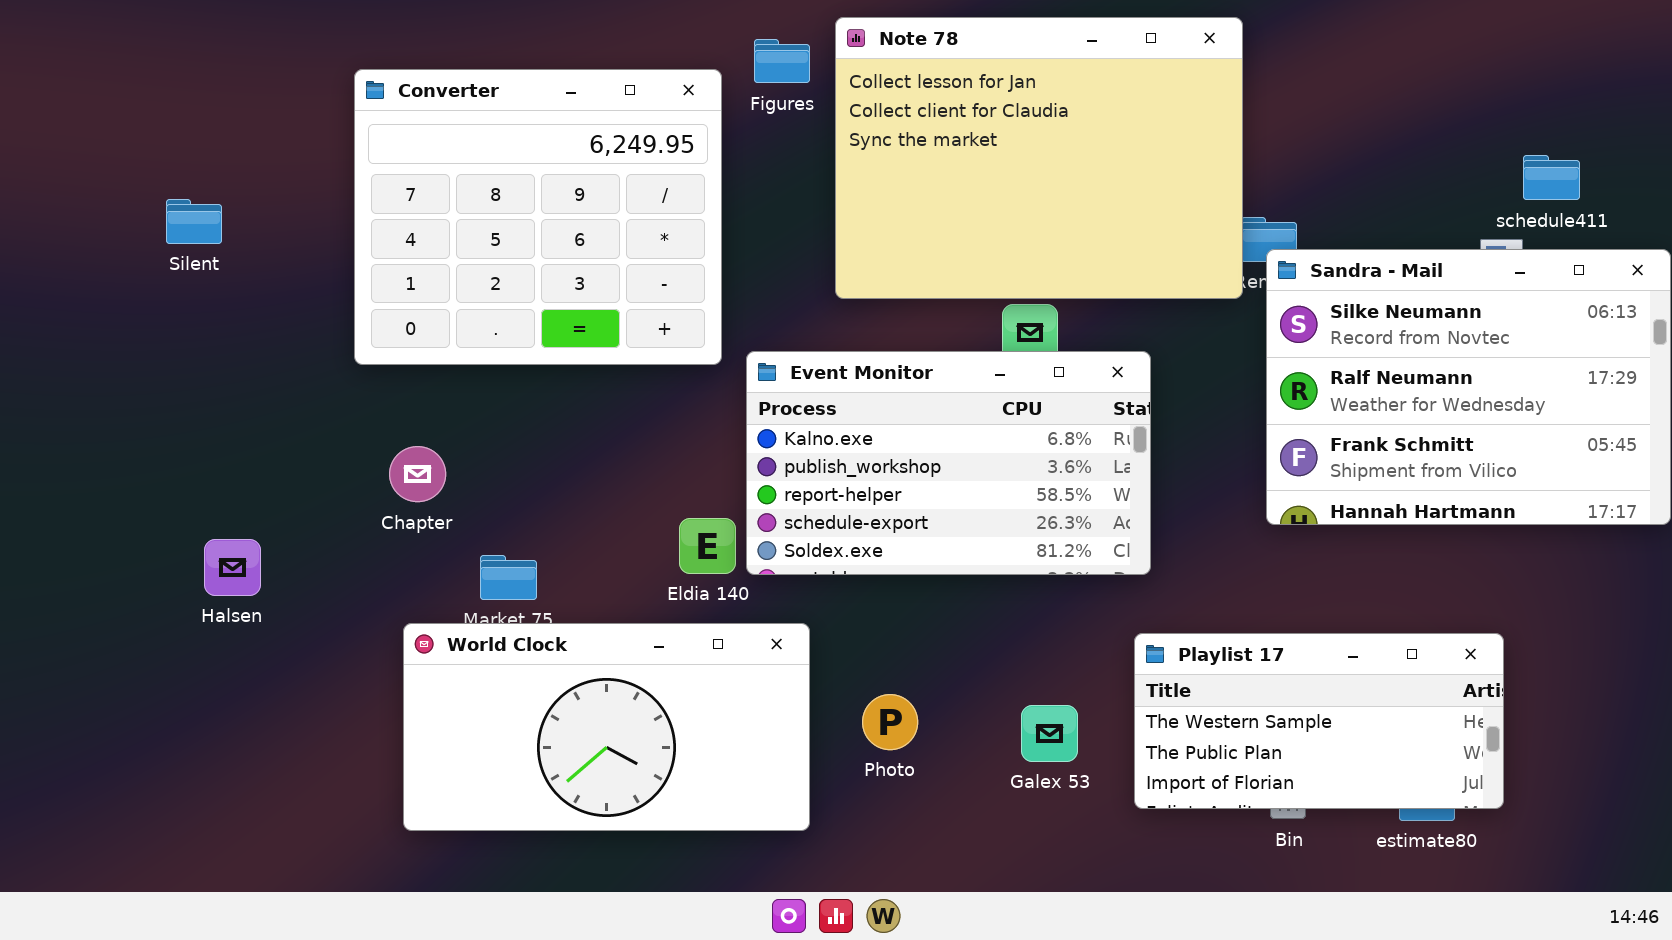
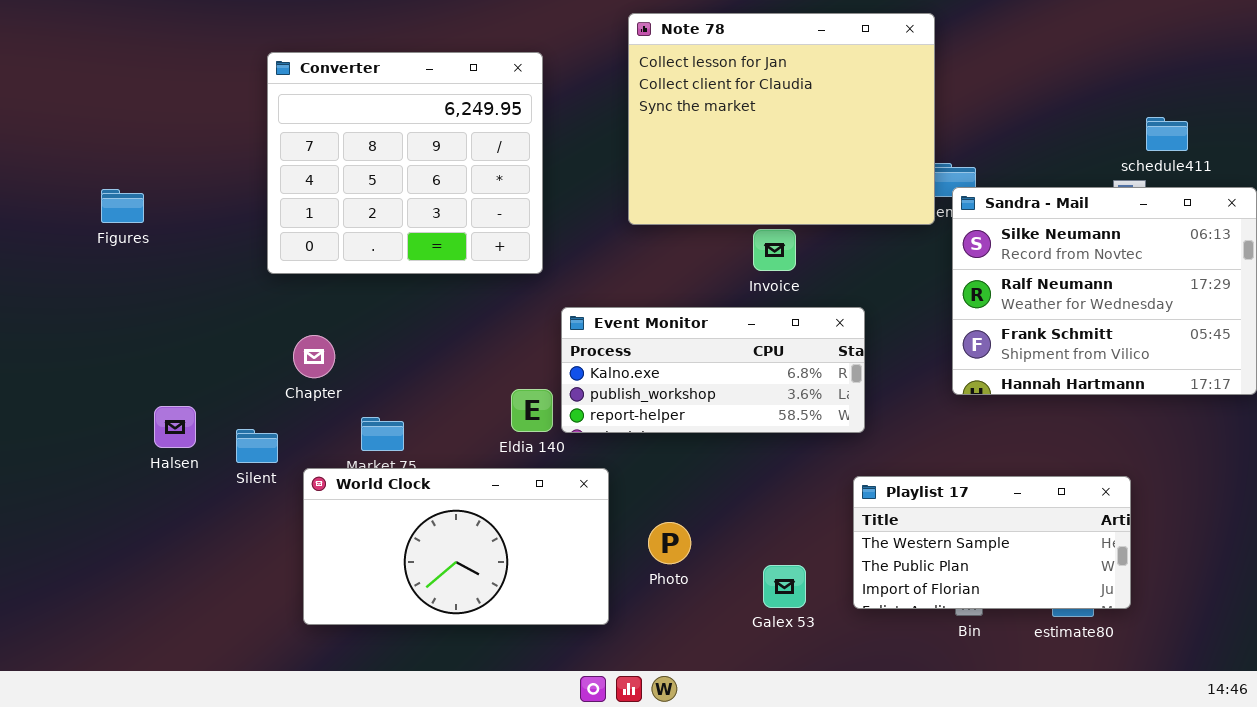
Figures: [754,39,810,83] -> [101,189,144,223], moved
Silent: [166,199,222,244] -> [236,429,278,463], moved
Event Monitor: [746,351,1151,575] -> [561,307,865,433], resized
Galex 53: [1021,705,1078,762] -> [763,565,806,608], moved

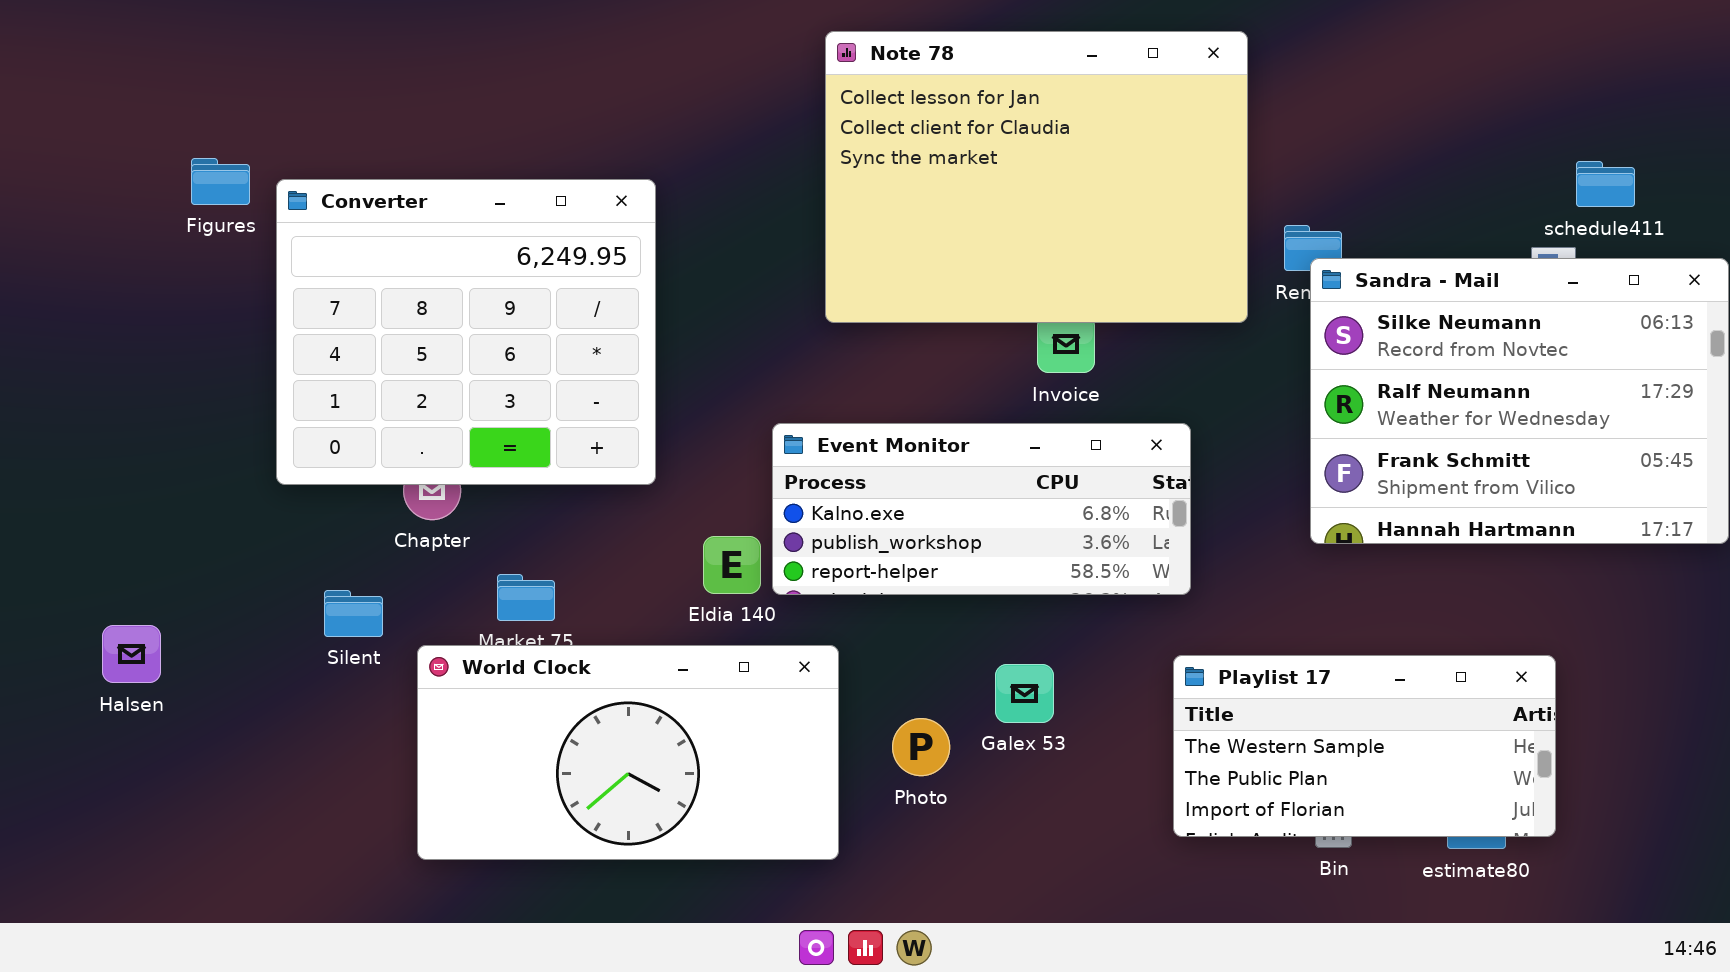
Note 78: [628,13,935,225] -> [825,31,1248,323], moved
Converter: [267,52,543,274] -> [276,179,656,485], moved
Figures: [101,189,144,223] -> [191,158,250,205], moved
Halsen: [154,406,196,448] -> [102,625,161,683], moved
Galex 53: [763,565,806,608] -> [995,664,1054,723], moved

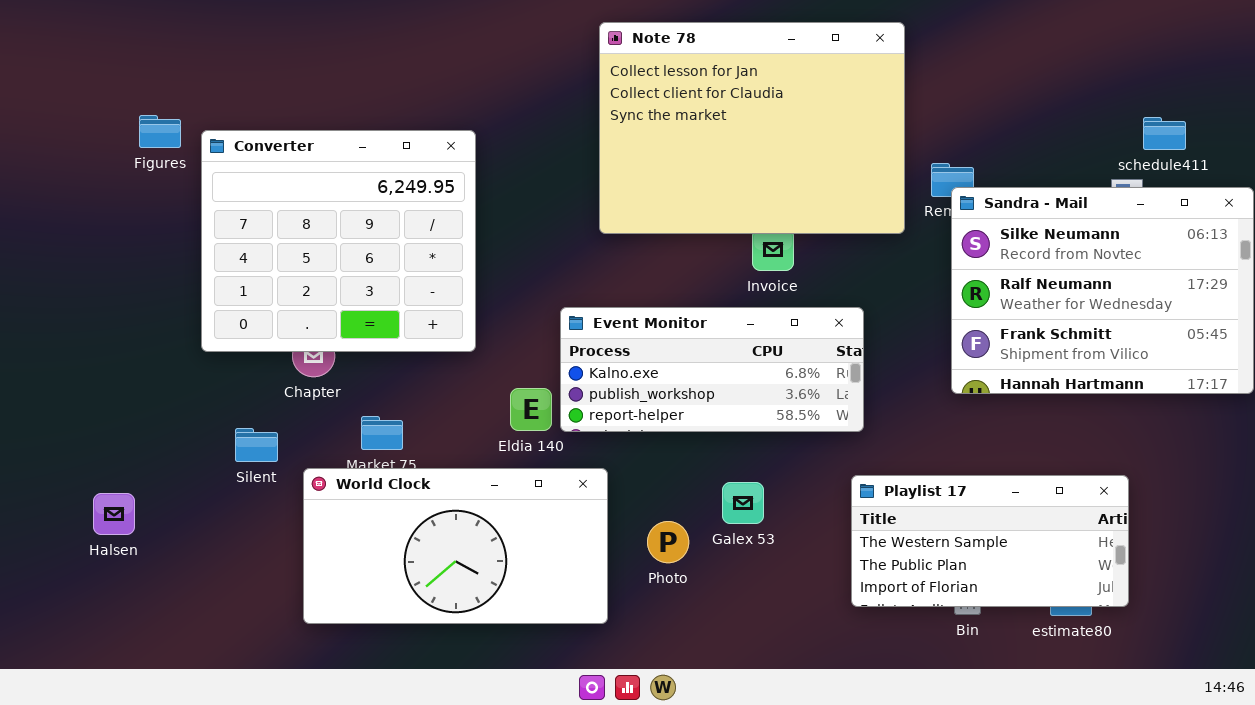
Halsen: [102,625,161,683] -> [93,493,135,535], moved

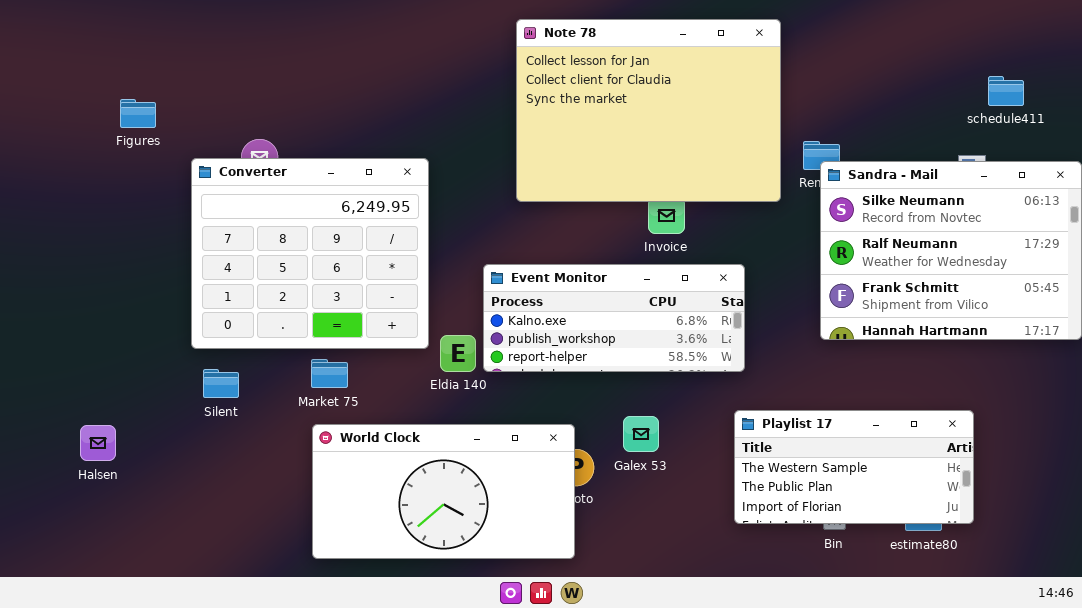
schedule411: [1143,117,1186,150] -> [988,76,1024,106], moved
Converter: [201,130,476,352] -> [191,158,429,349], moved
World Clock: [303,468,608,624] -> [312,424,575,559], moved

